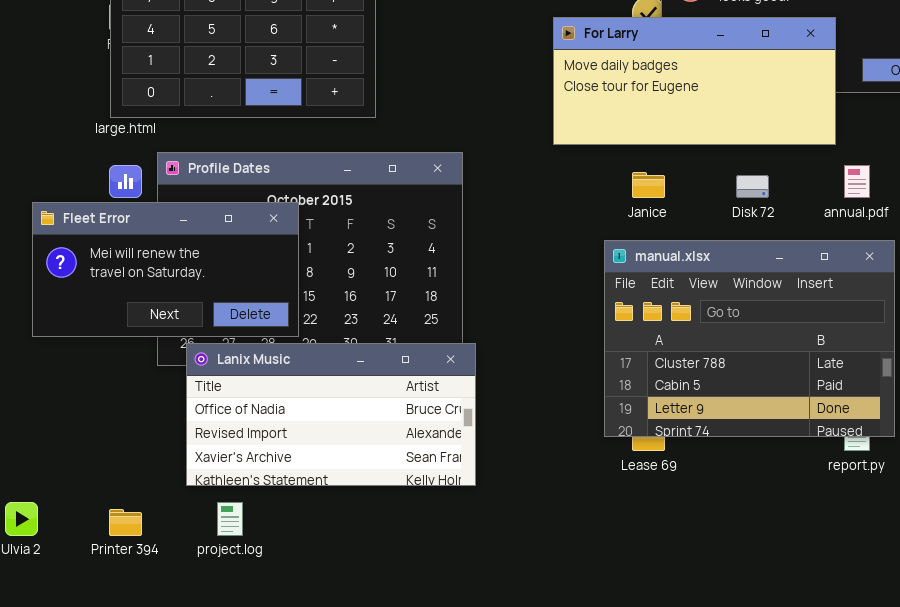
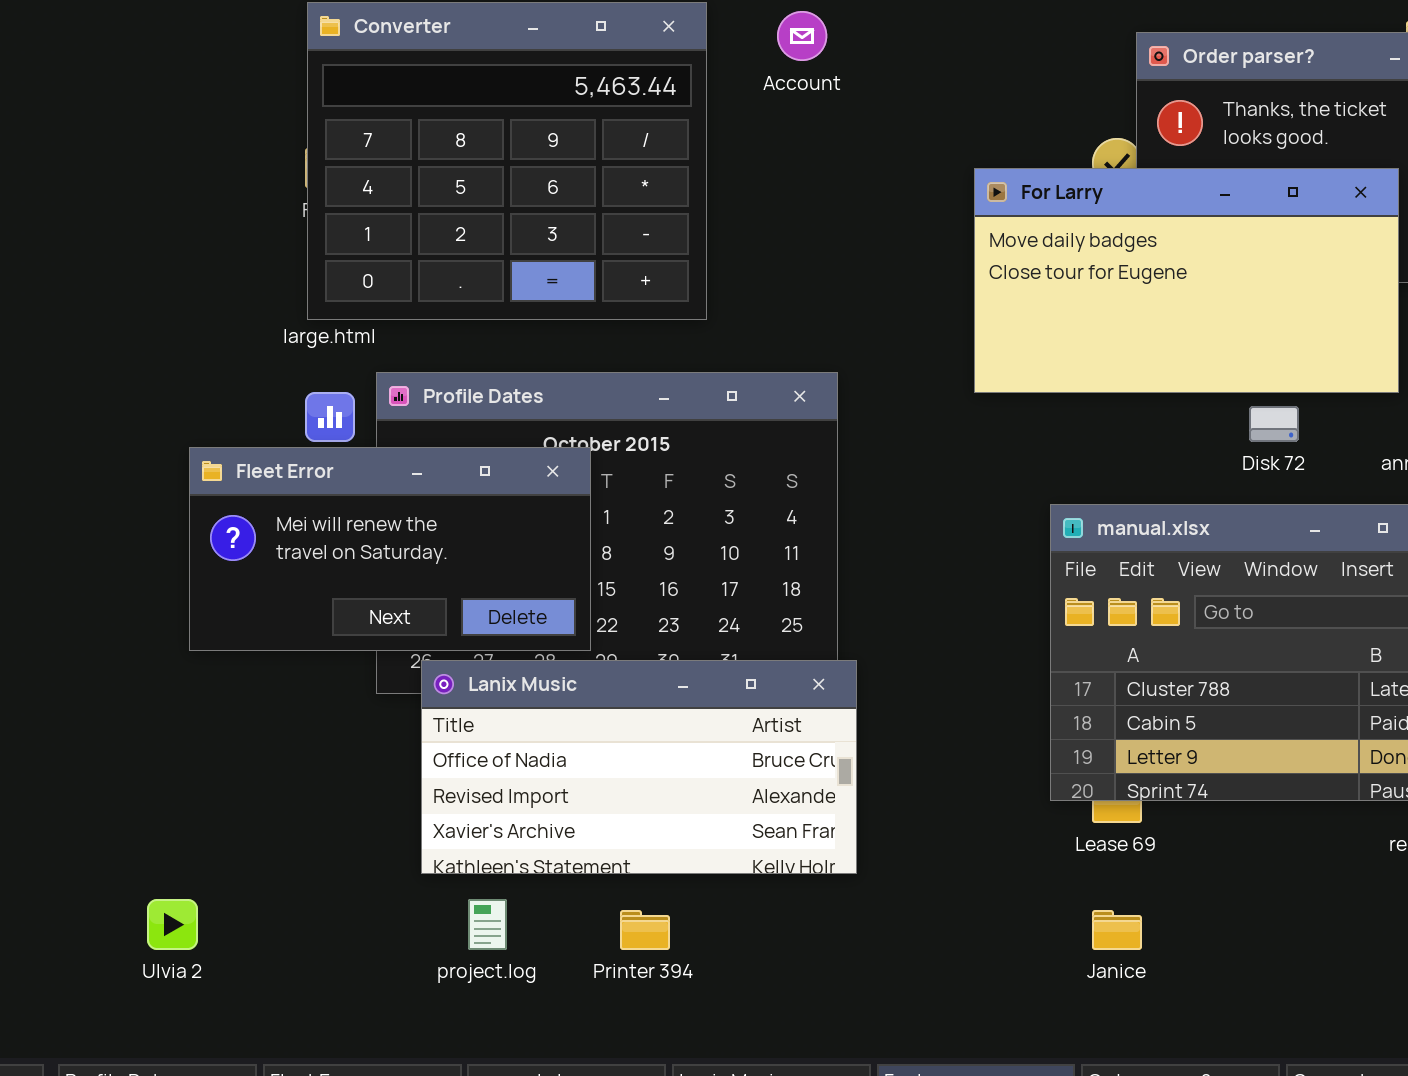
For Larry: [553,17,836,145] -> [974,168,1399,393], resized
Janice: [632,172,665,198] -> [1092,910,1142,950], moved
Printer 394: [109,509,142,536] -> [620,910,670,950], moved

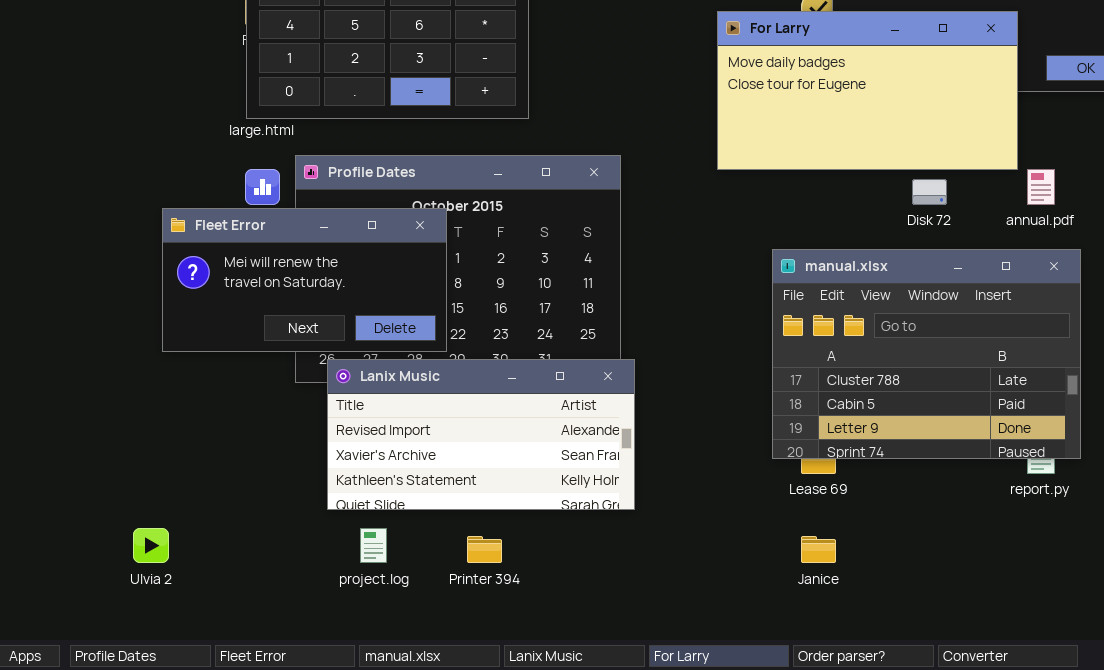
Lanix Music: [421,660,857,874] -> [327,359,635,510], scrolled down 1 row

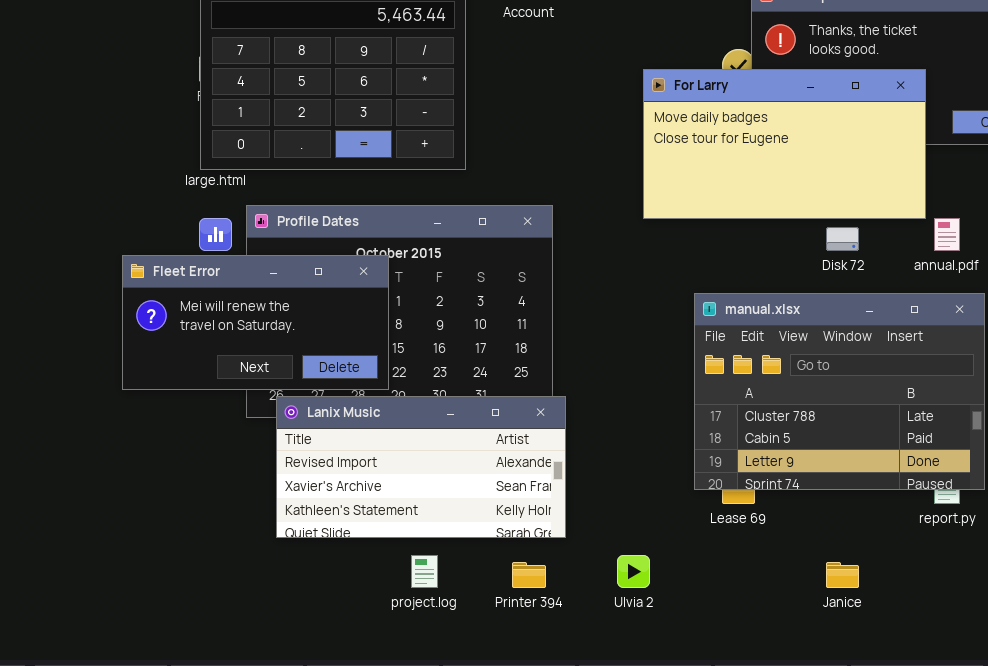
Ulvia 2: [133,528,169,563] -> [617,555,650,588], moved
project.log: [360,528,387,563] -> [411,555,438,588], moved
Printer 394: [467,536,502,563] -> [512,562,546,588], moved
Janice: [801,536,836,563] -> [826,562,859,588], moved

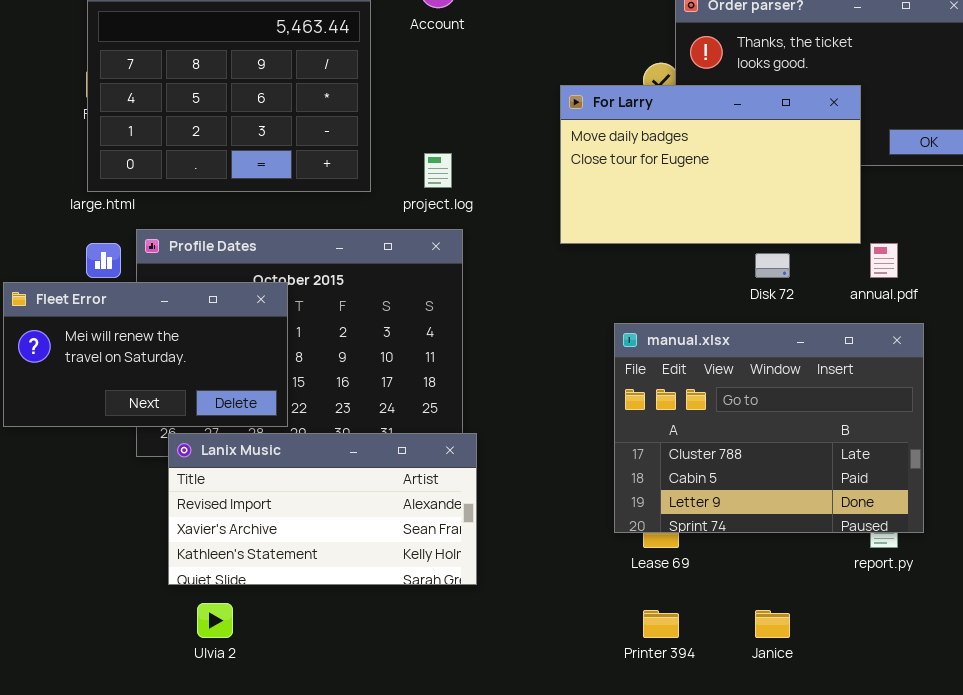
project.log: [411,555,438,588] -> [424,153,452,188], moved
Ulvia 2: [617,555,650,588] -> [197,603,233,638], moved
Printer 394: [512,562,546,588] -> [643,610,679,638], moved

